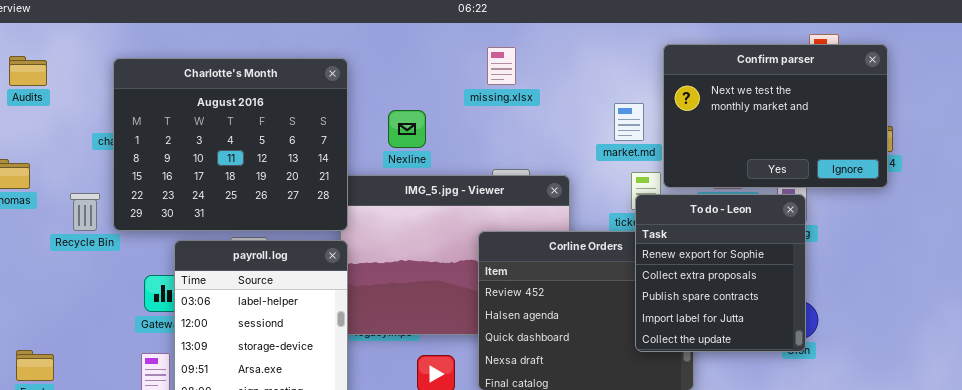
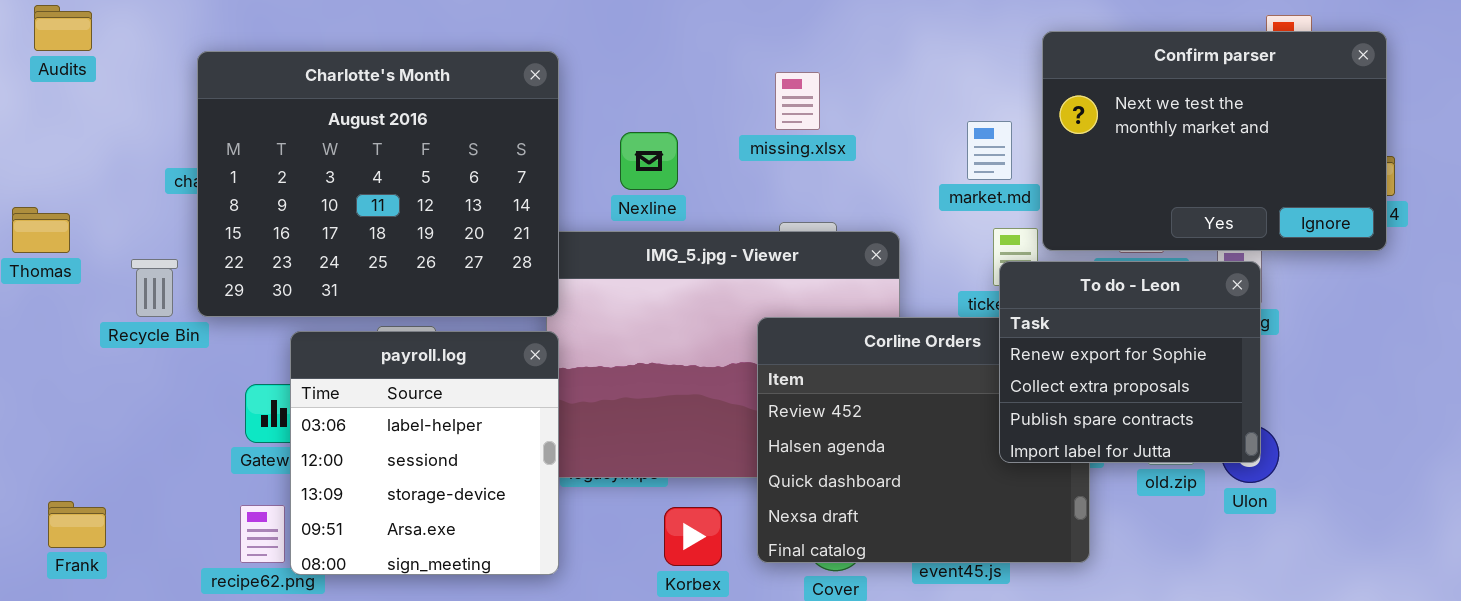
missing.xlsx: [487,47,516,85] -> [775,72,820,130], moved
Audits: [9,56,47,86] -> [34,5,92,51], moved
To do - Leon: [635,194,806,352] -> [999,261,1261,463], resized

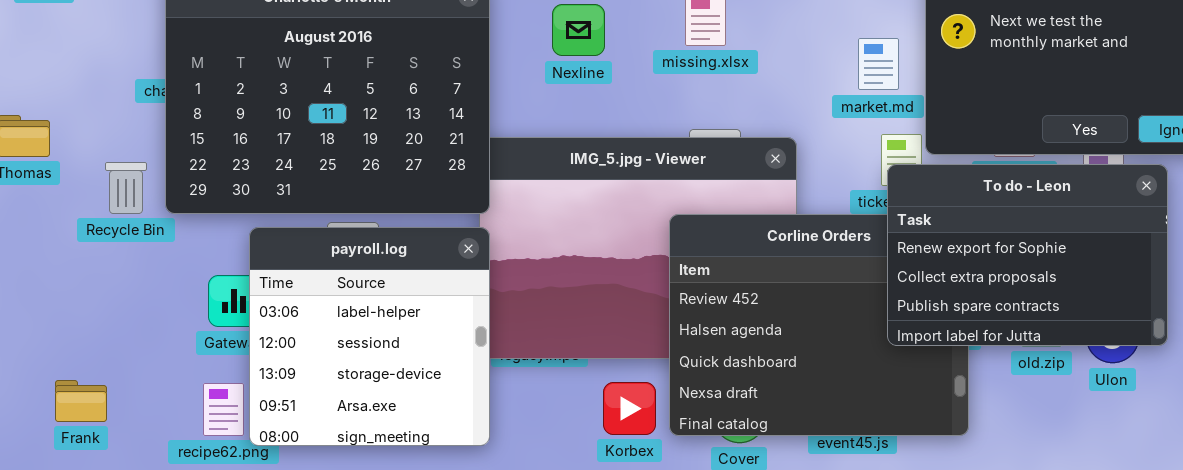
Nexline: [620,132,678,190] -> [552,4,605,56], moved
To do - Leon: [999,261,1261,463] -> [887,164,1168,346], resized
Frank: [48,501,106,548] -> [55,380,107,422], moved
Korbex: [664,507,722,566] -> [603,382,656,435], moved

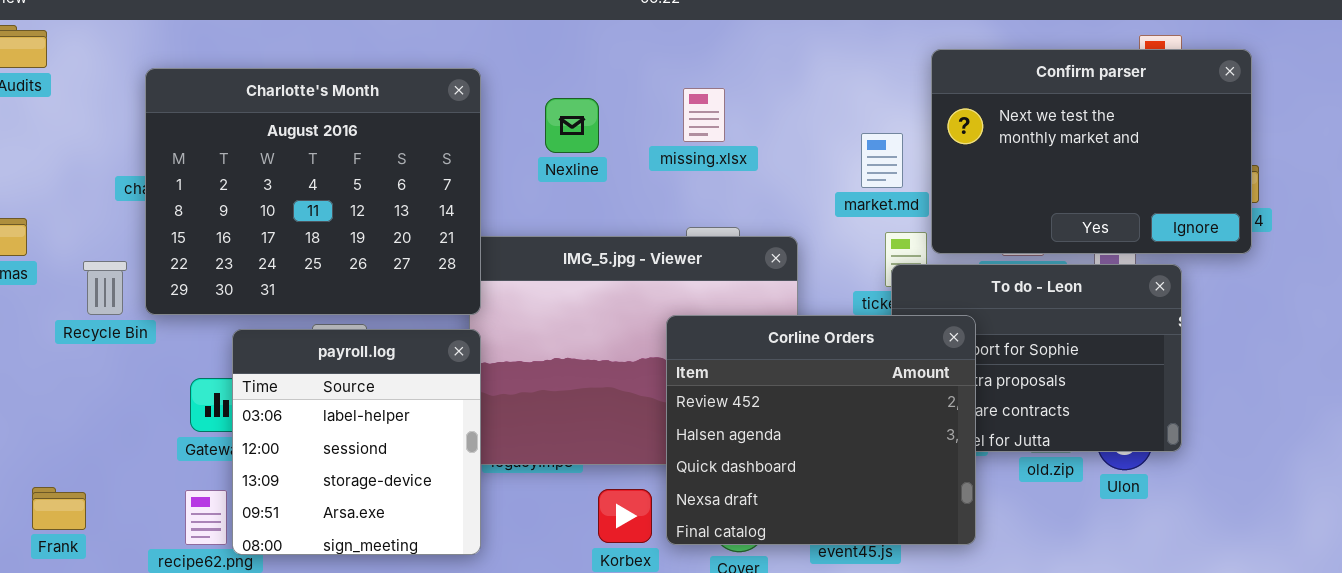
Corline Orders: [669,214,969,436] -> [666,315,976,545], raised

